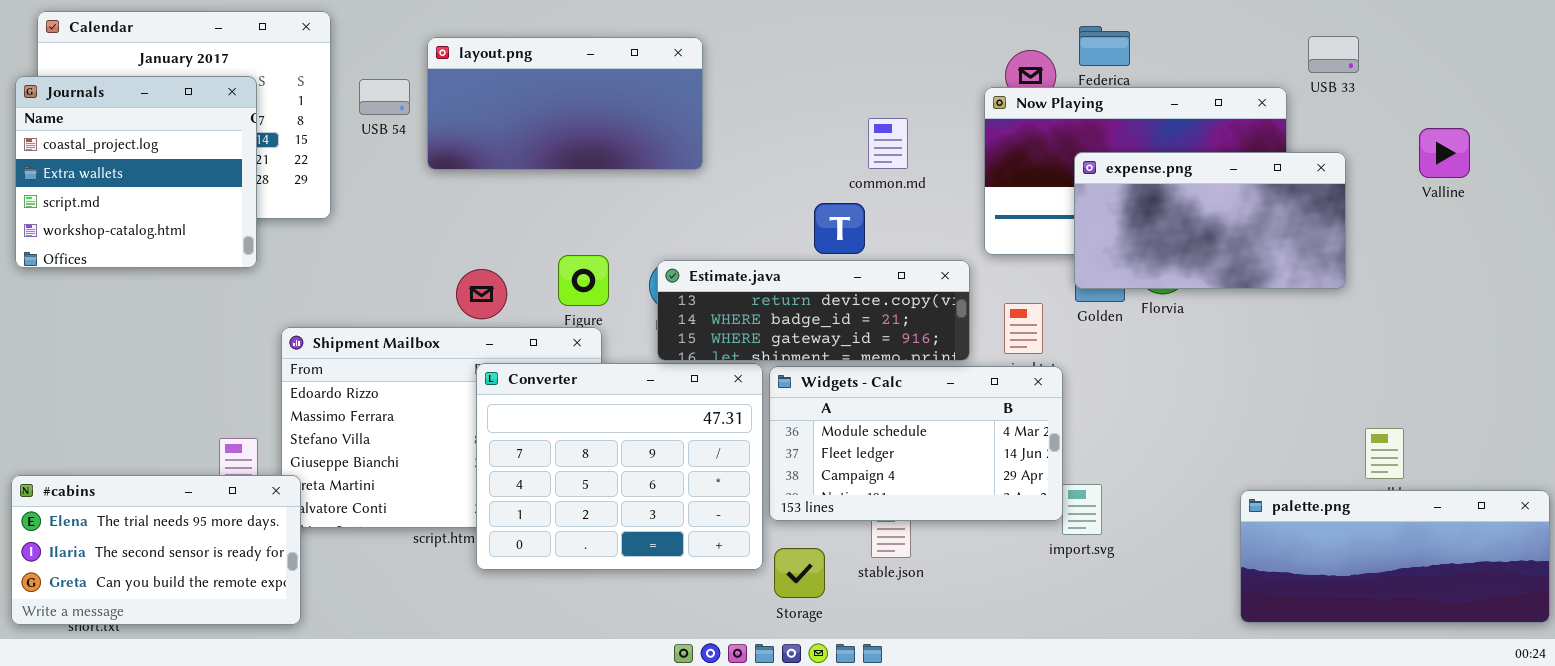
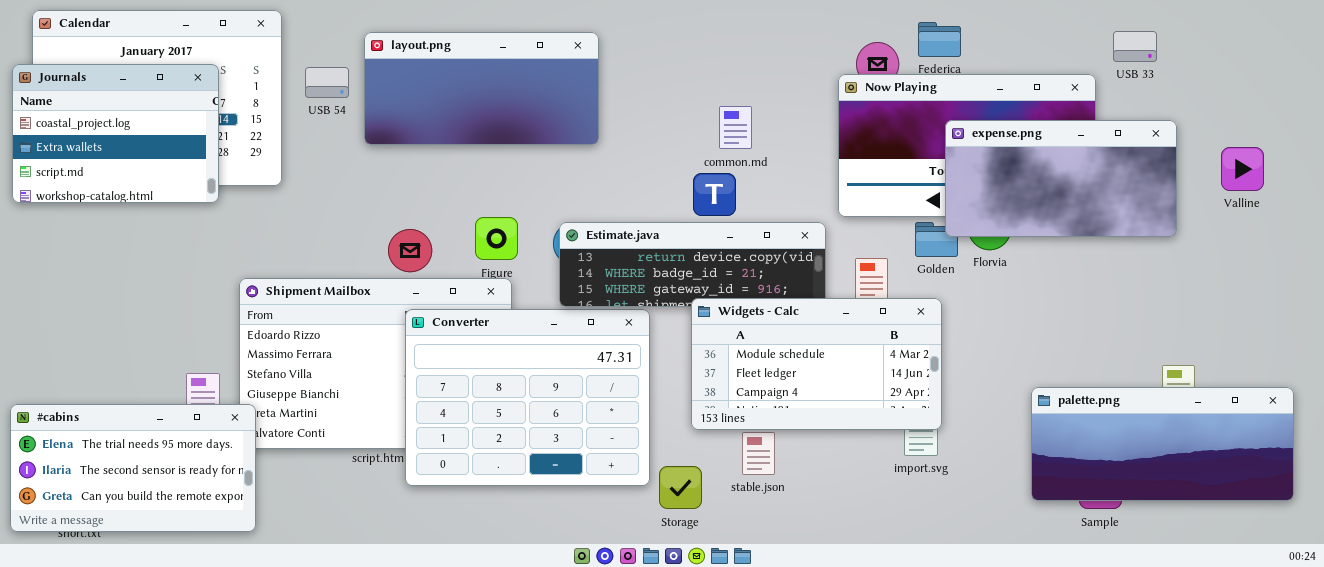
Journals: [15,76,257,268] -> [12,64,219,203], resized
common.md: [868,118,908,169] -> [719,106,752,149], moved
Valline: [1419,128,1470,178] -> [1221,147,1264,191], moved
expense.png: [1074,152,1346,289] -> [945,120,1177,237], moved
Widgets - Calc: [769,366,1063,521] -> [691,298,942,430], moved
palette.png: [1240,490,1550,623] -> [1031,387,1294,501], moved

